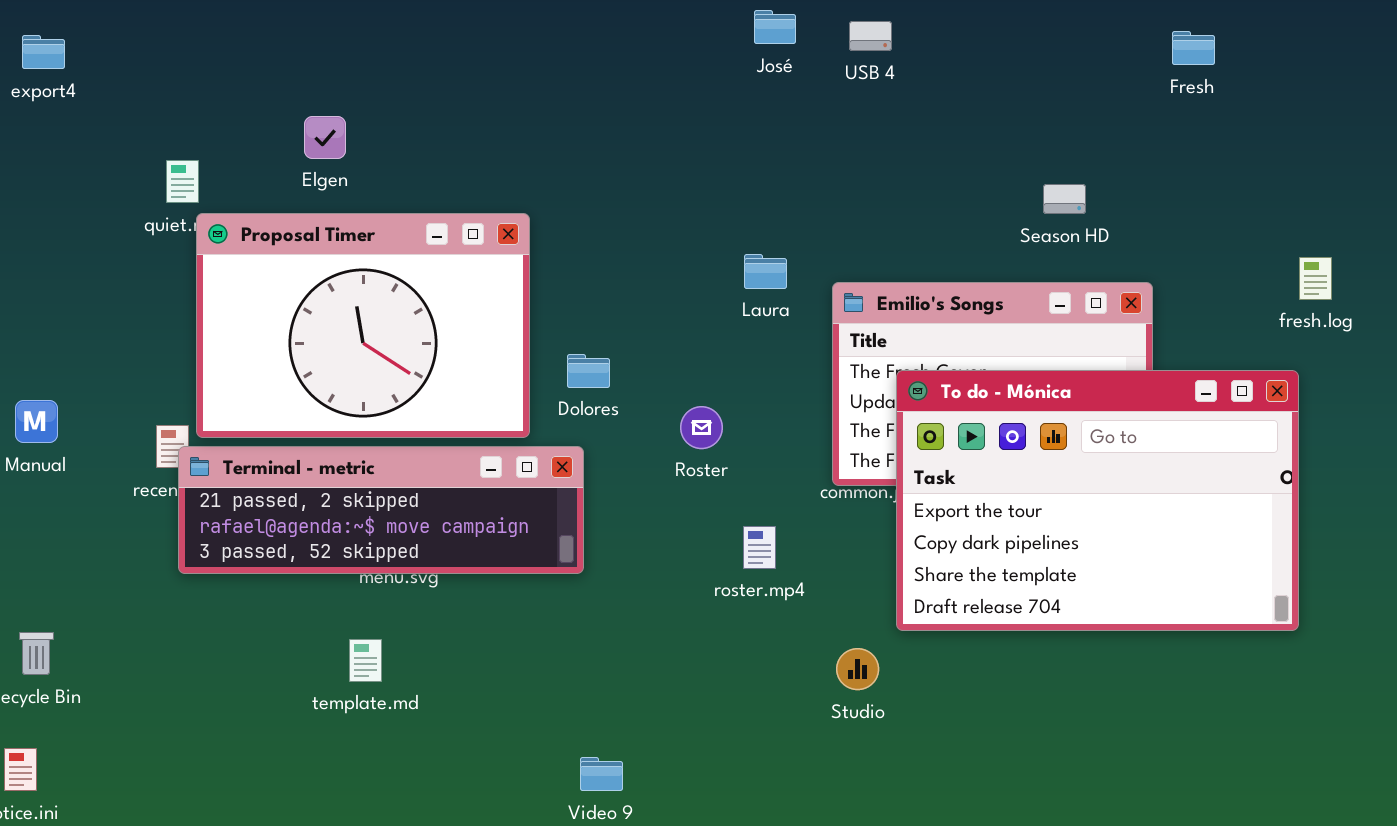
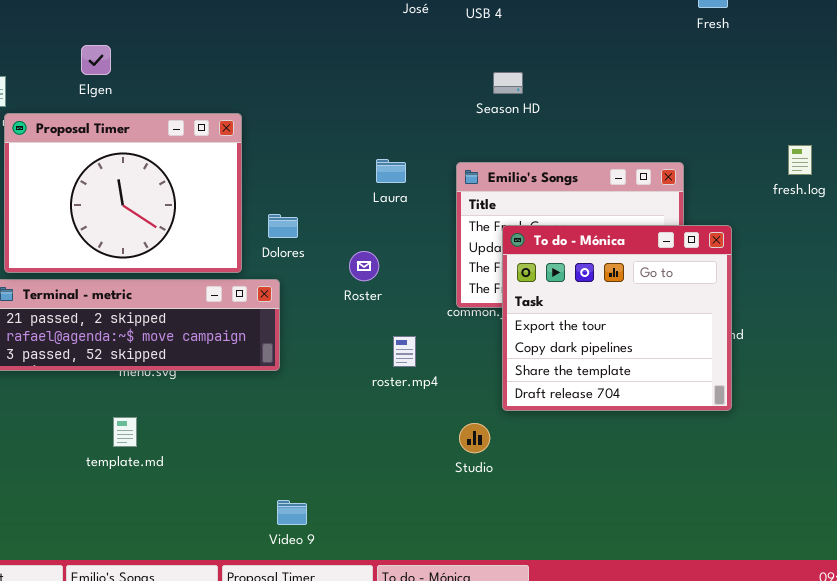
Season HD: [1043,184,1086,214] -> [493,72,523,94], moved
Laura: [744,254,787,289] -> [376,159,406,183], moved
To do - Mónica: [896,370,1299,631] -> [502,225,732,411], resized

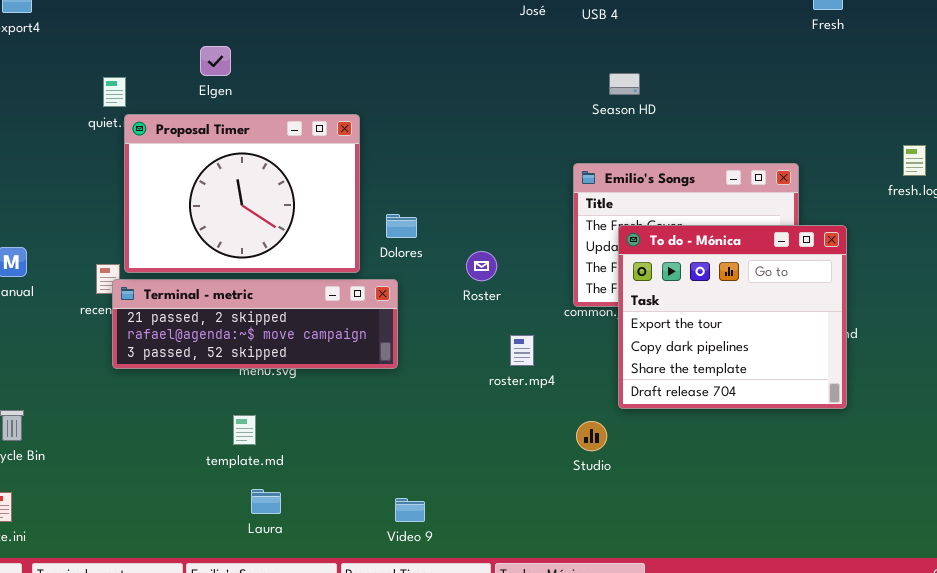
Laura: [376,159,406,183] -> [251,489,281,514], moved

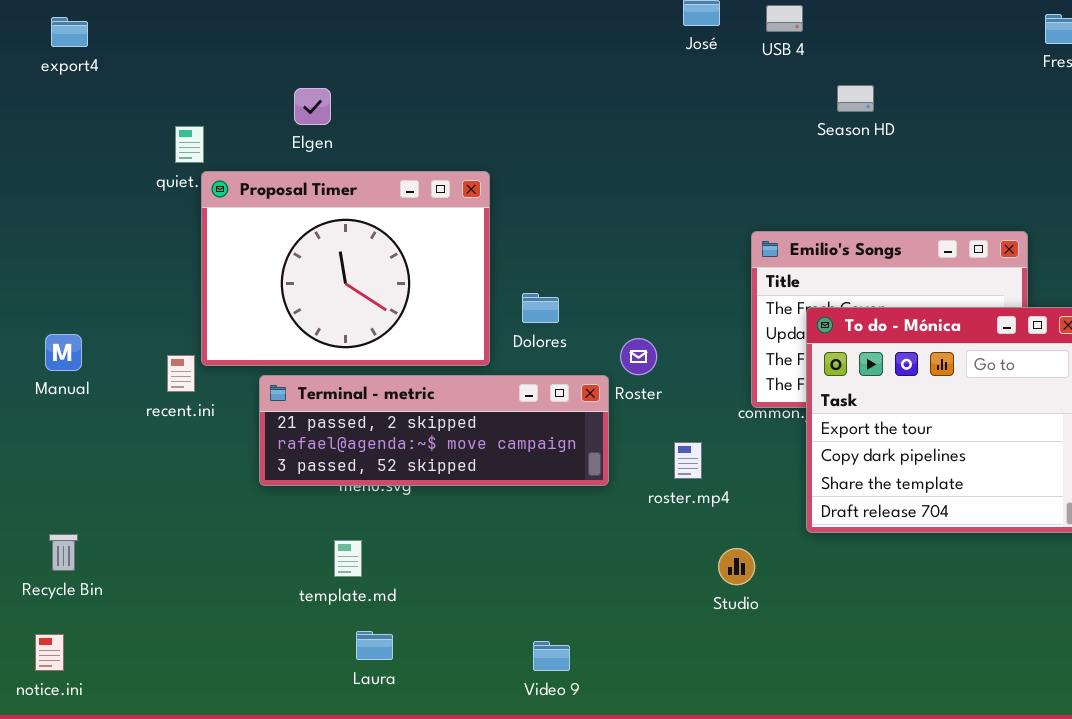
Season HD: [609,73,640,95] -> [837,85,874,112], moved
Terminal - metric: [112,279,398,369] -> [259,375,609,486], moved
Studio: [576,421,607,451] -> [718,548,755,585], moved

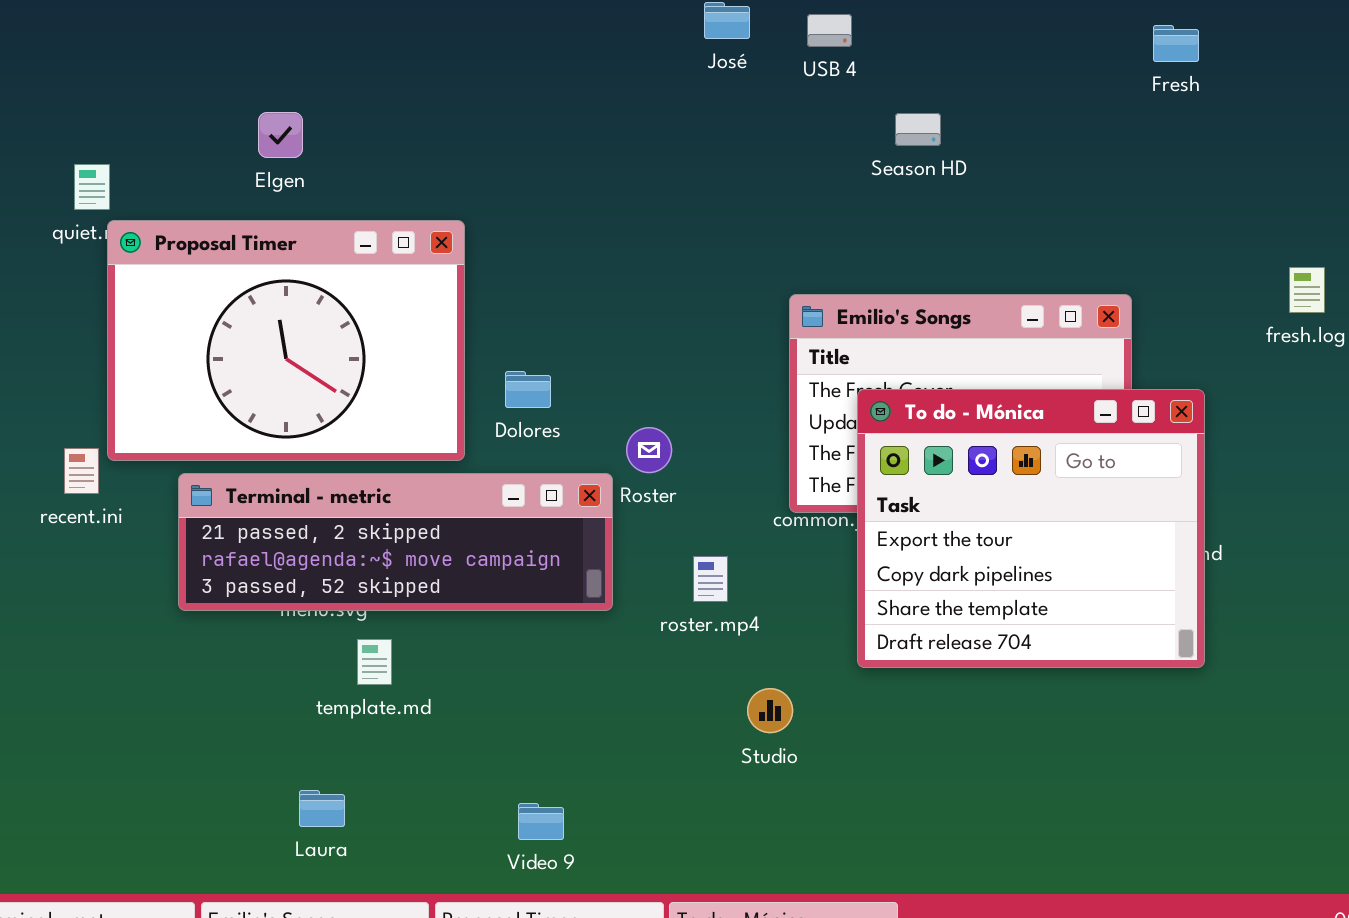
Elgen: [294,88,331,125] -> [258,112,303,158], moved
template.md: [334,540,362,577] -> [357,639,392,685], moved

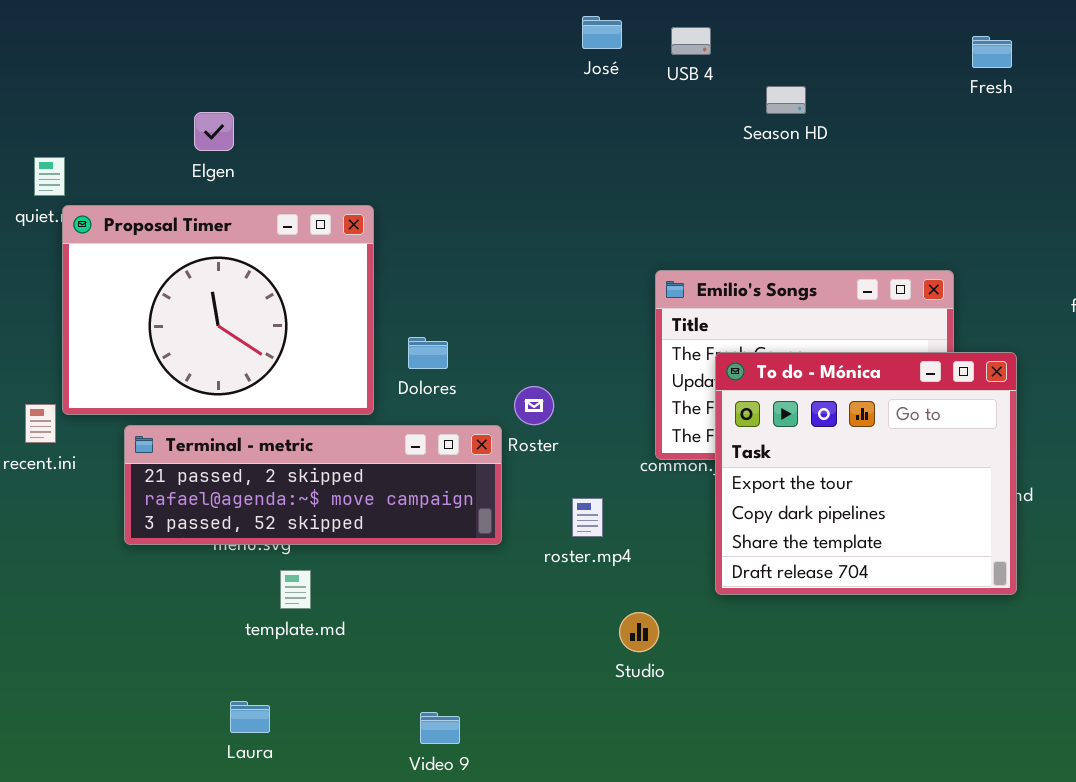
Season HD: [895,113,941,146] -> [766,86,806,114], moved

